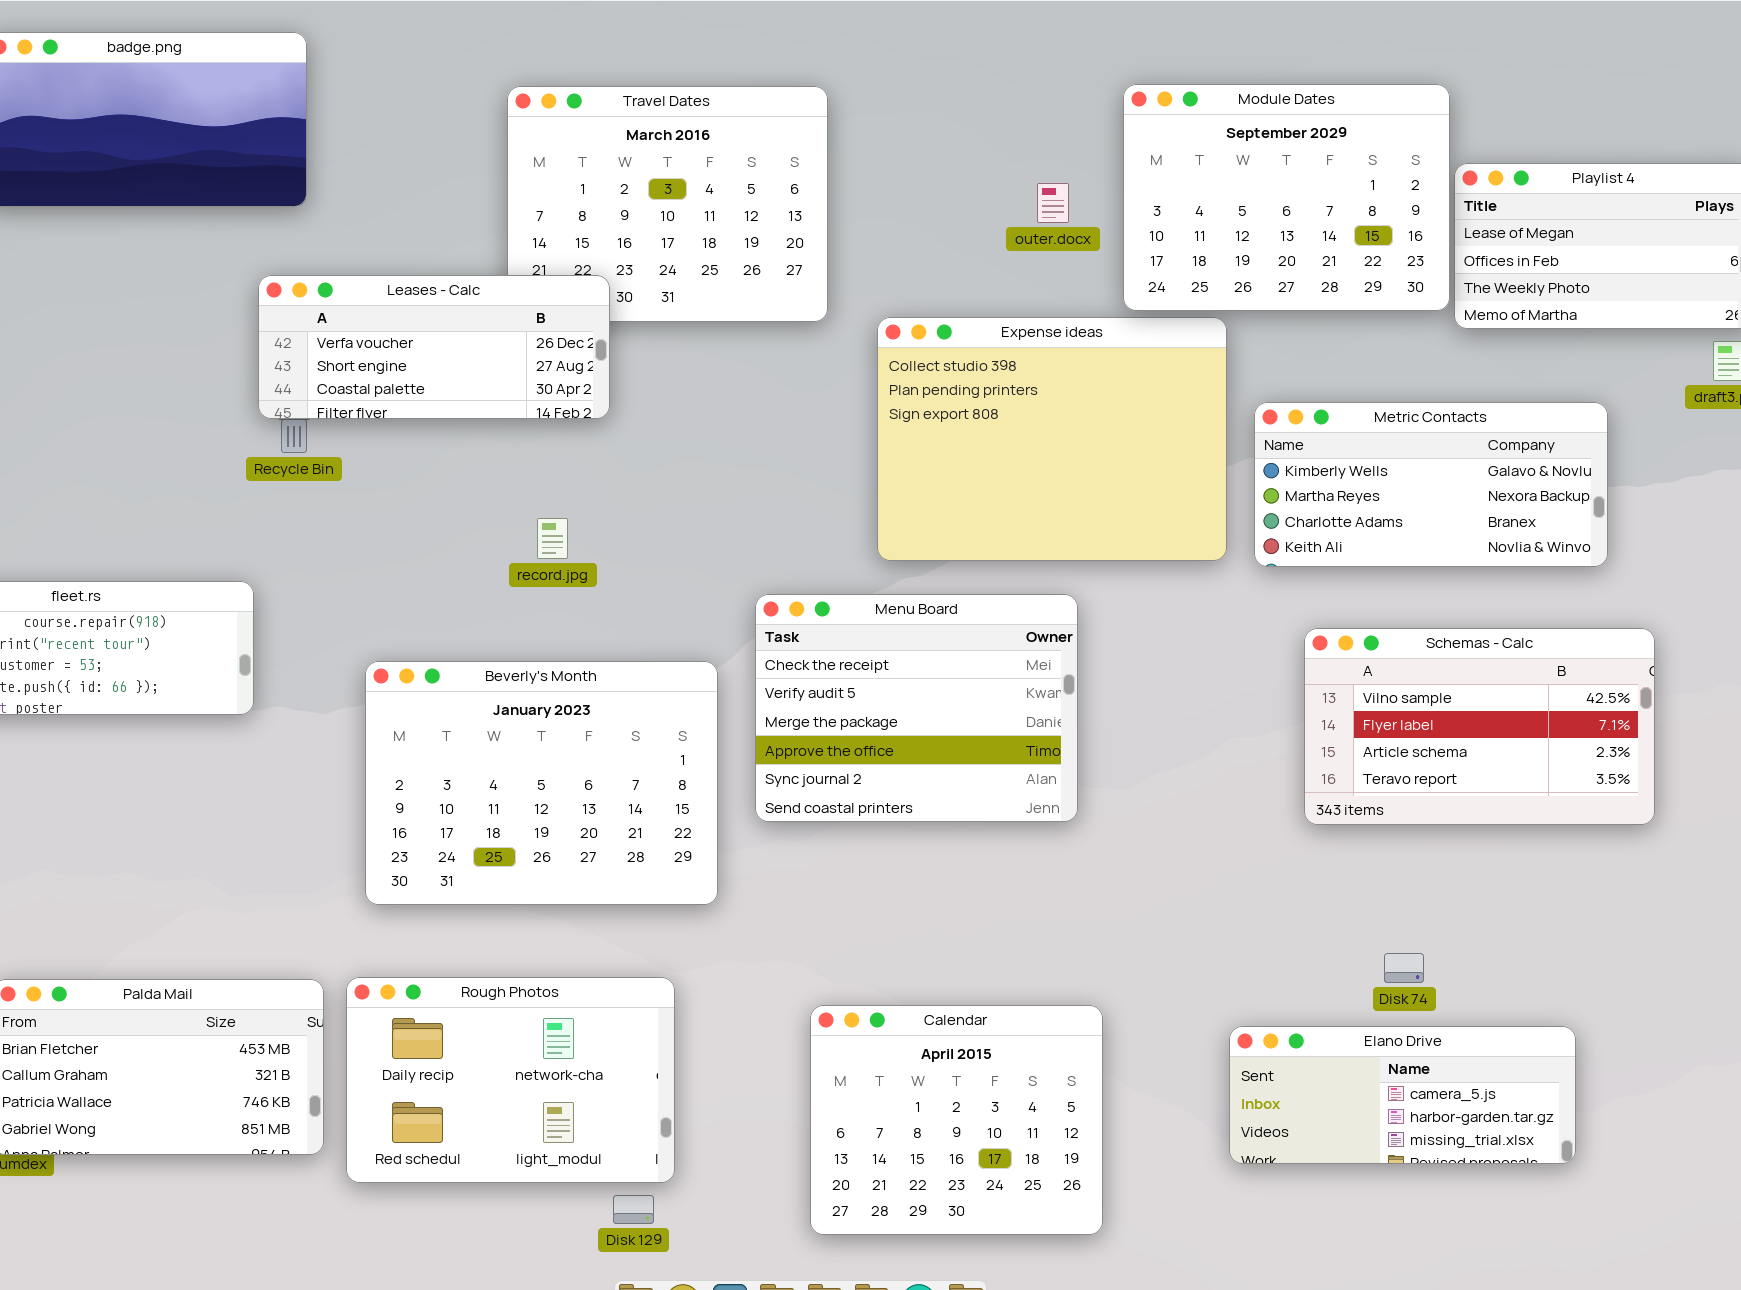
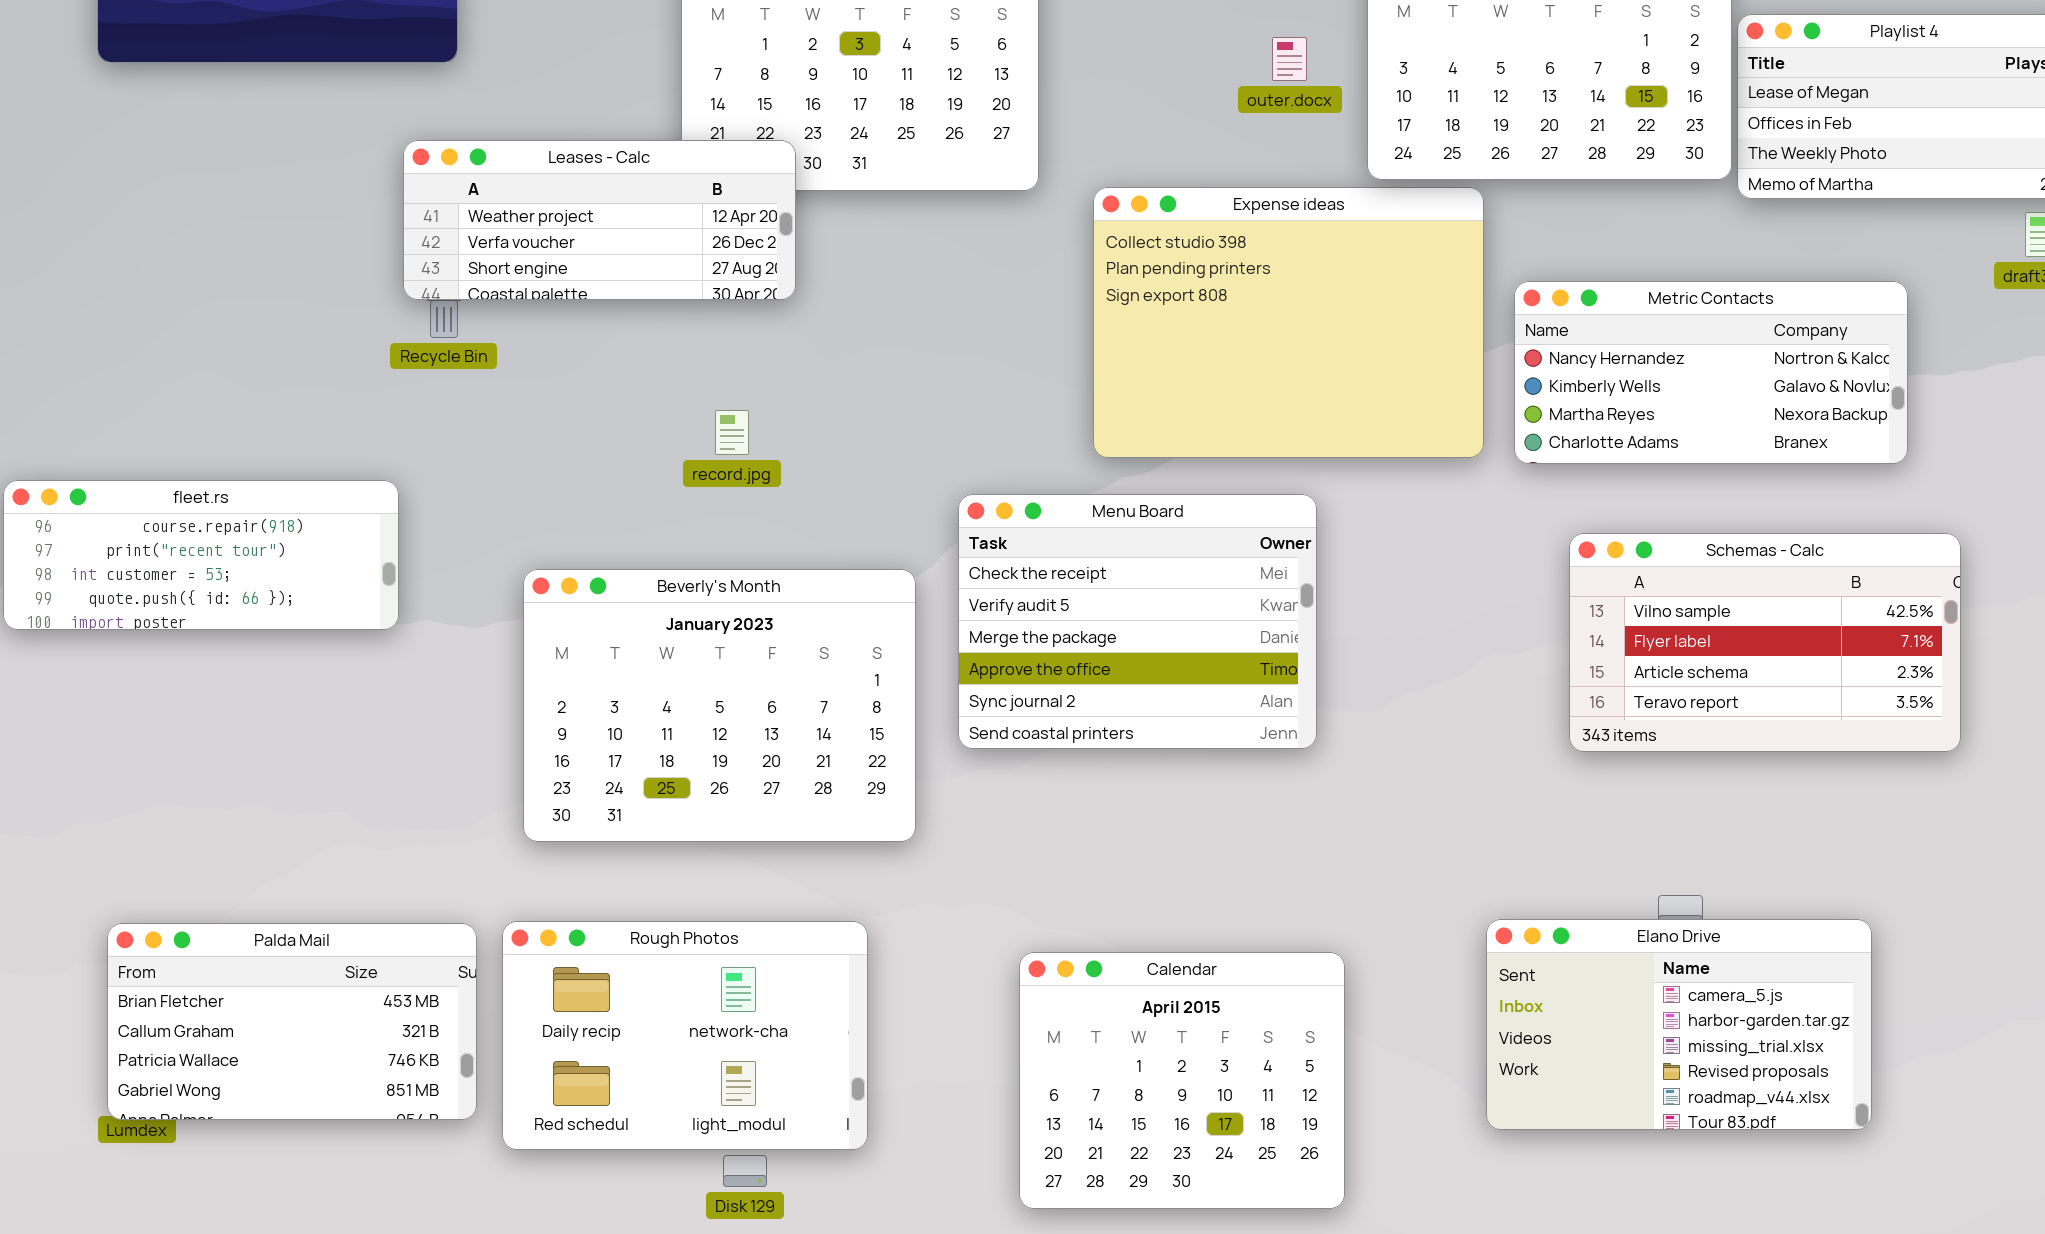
Leases - Calc: [258,275,610,419] -> [403,140,796,300], scrolled up 1 row
Metric Contacts: [1254,402,1608,567] -> [1514,281,1908,464], scrolled up 1 row
Elano Drive: [1229,1026,1576,1164] -> [1486,919,1872,1130], resized
Disk 129: [613,1195,654,1224] -> [723,1155,767,1187], moved

